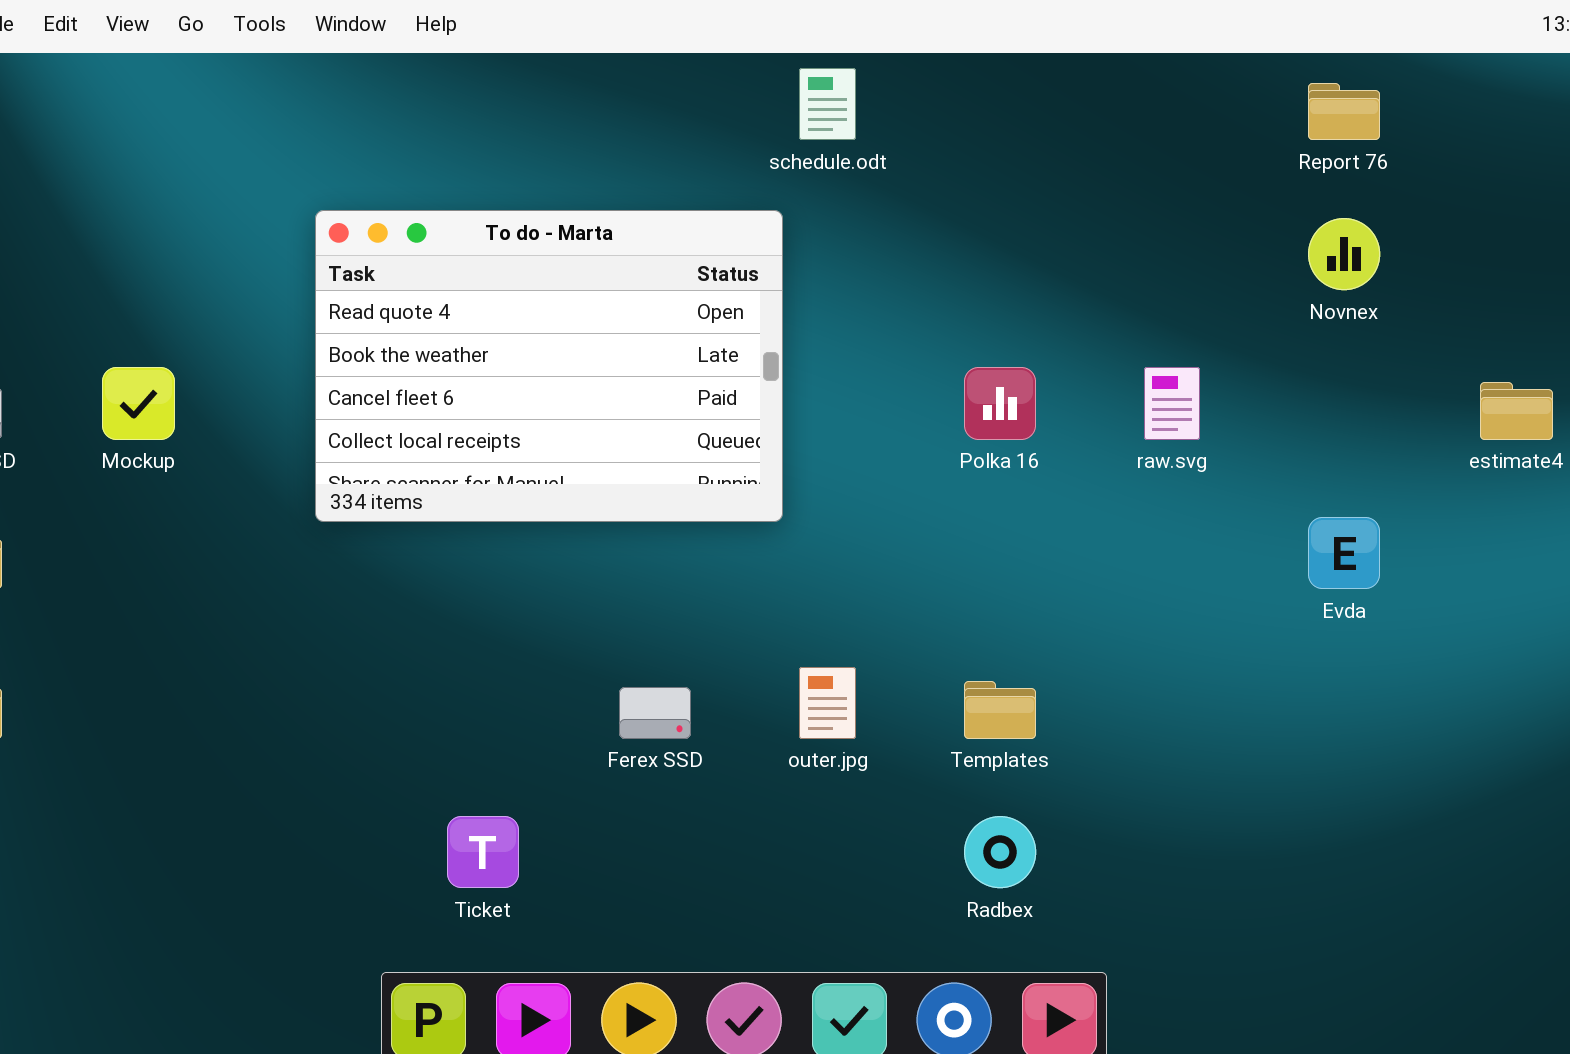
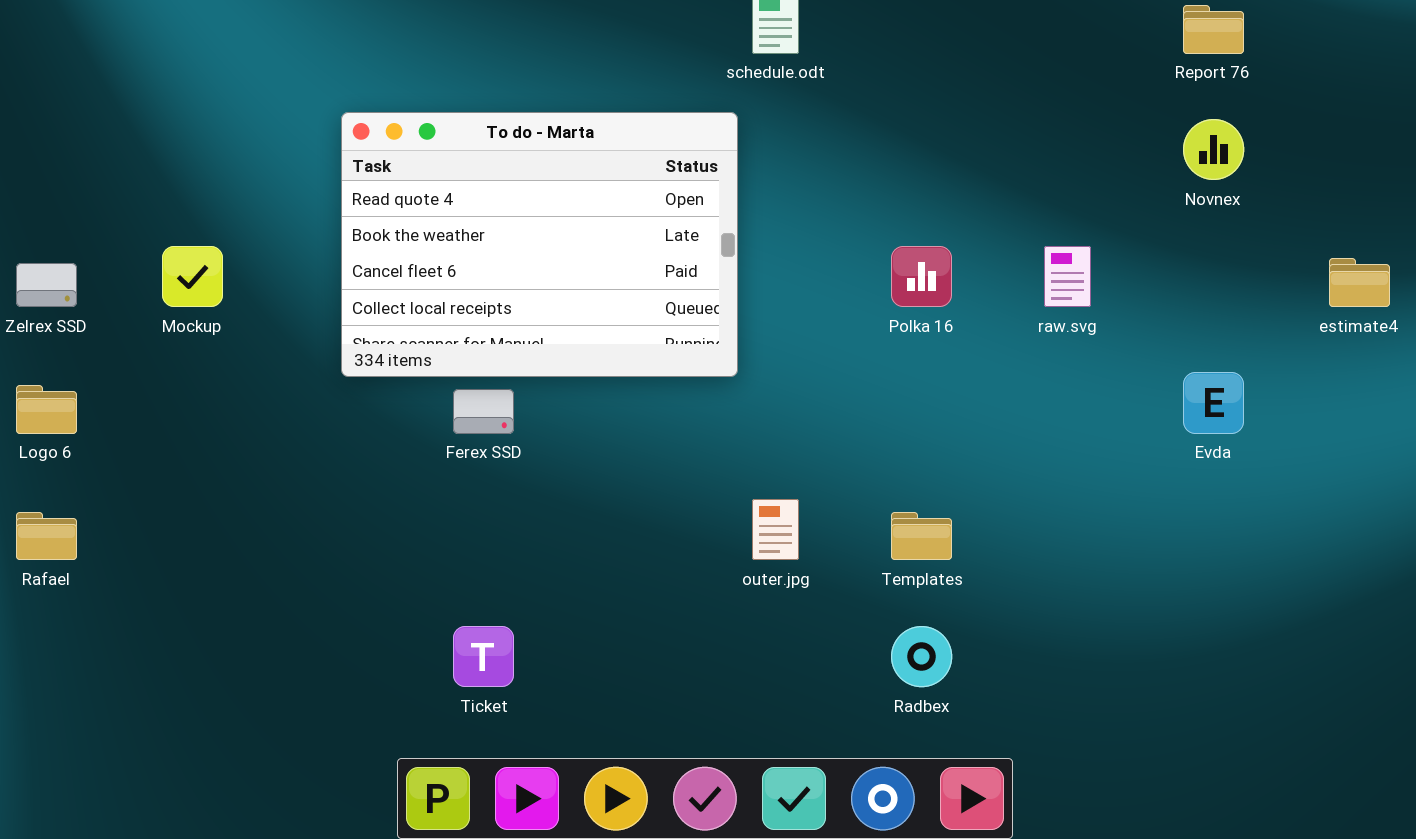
Ferex SSD: [619,687,691,739] -> [453,389,514,434], moved

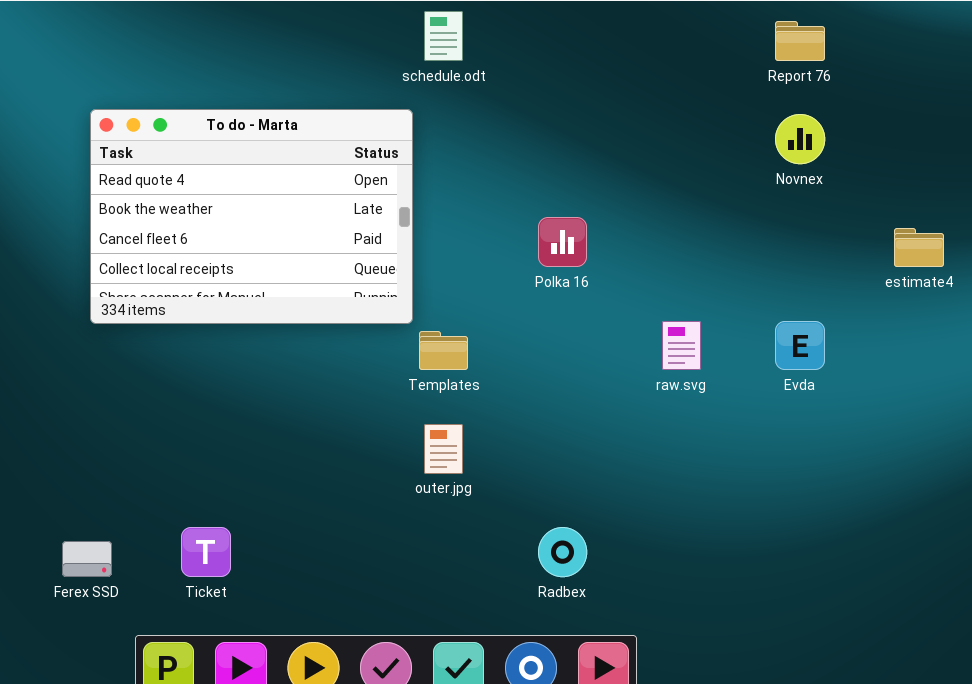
raw.svg: [1044,246,1091,307] -> [662,321,701,370], moved
Ferex SSD: [453,389,514,434] -> [62,541,112,577], moved
Templates: [891,512,952,560] -> [419,331,468,370], moved

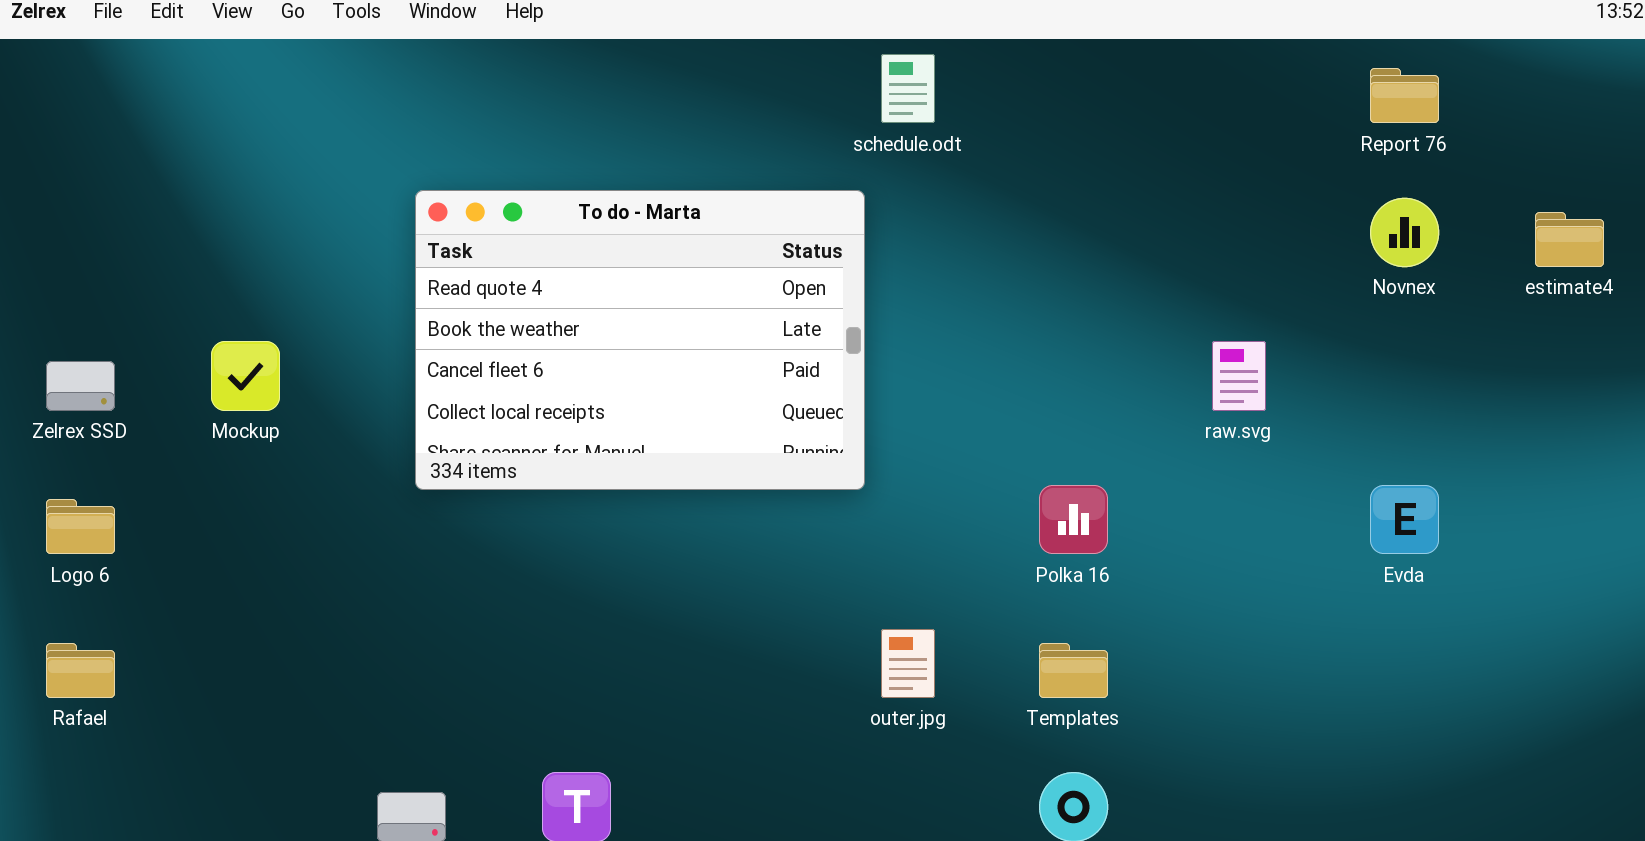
Polka 16: [538,217,587,267] -> [1039,485,1108,554], moved
estimate4: [894,228,944,267] -> [1535,212,1604,267], moved
raw.svg: [662,321,701,370] -> [1212,341,1266,411], moved
Templates: [419,331,468,370] -> [1039,643,1108,698], moved

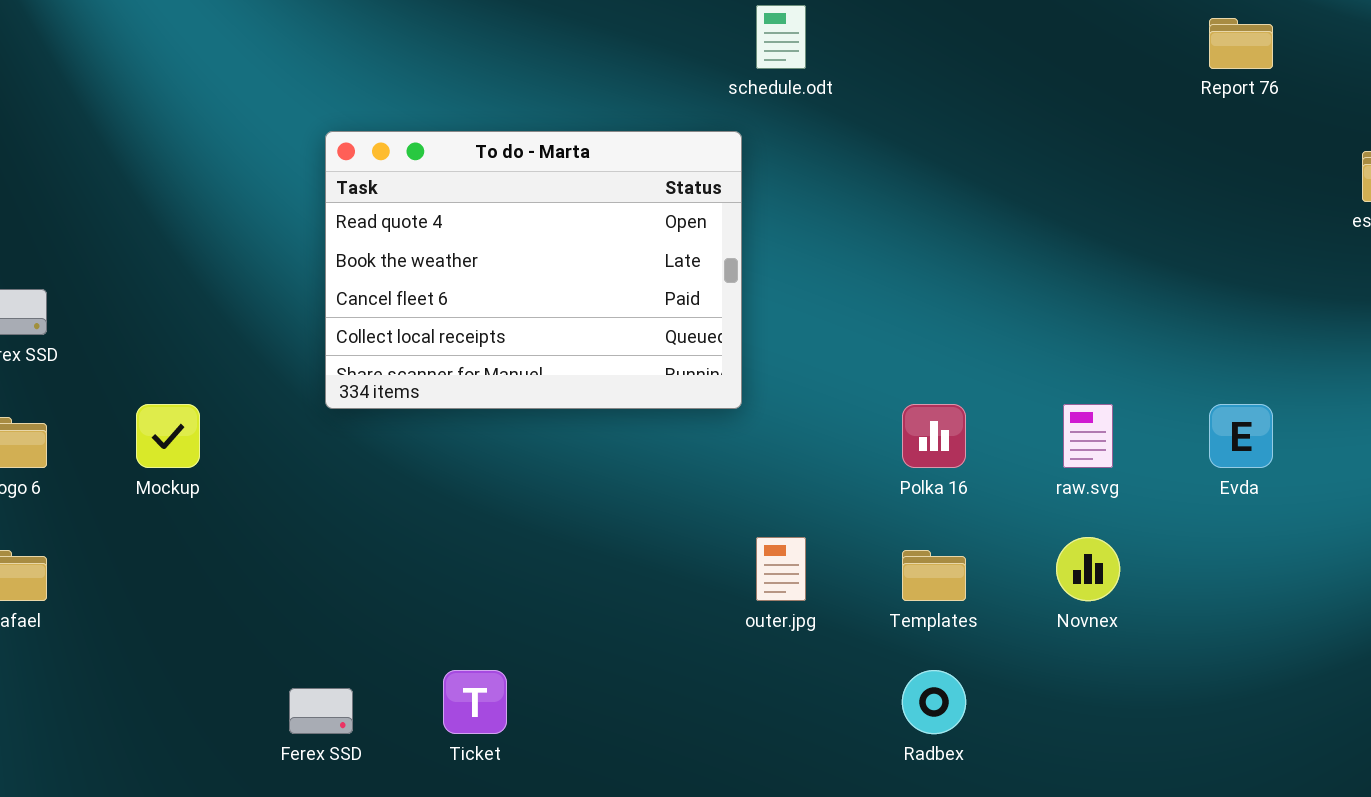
Novnex: [1370,198,1439,267] -> [1056,537,1120,601], moved
Mockup: [211,341,280,411] -> [136,404,200,468], moved
raw.svg: [1212,341,1266,411] -> [1063,404,1113,468], moved

